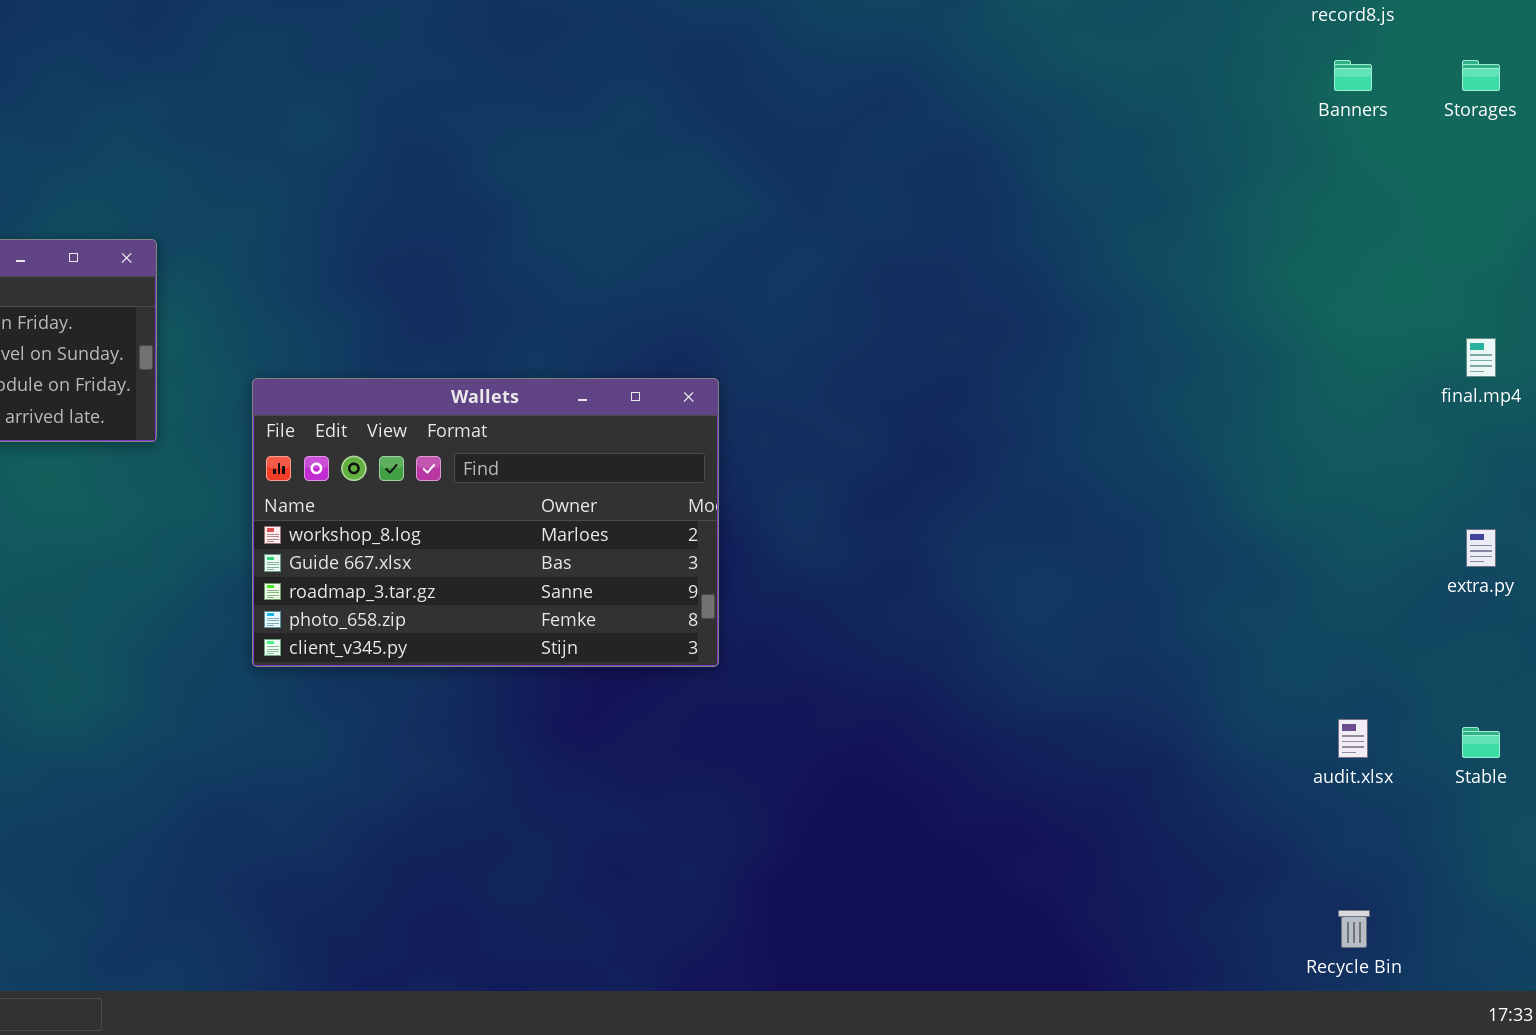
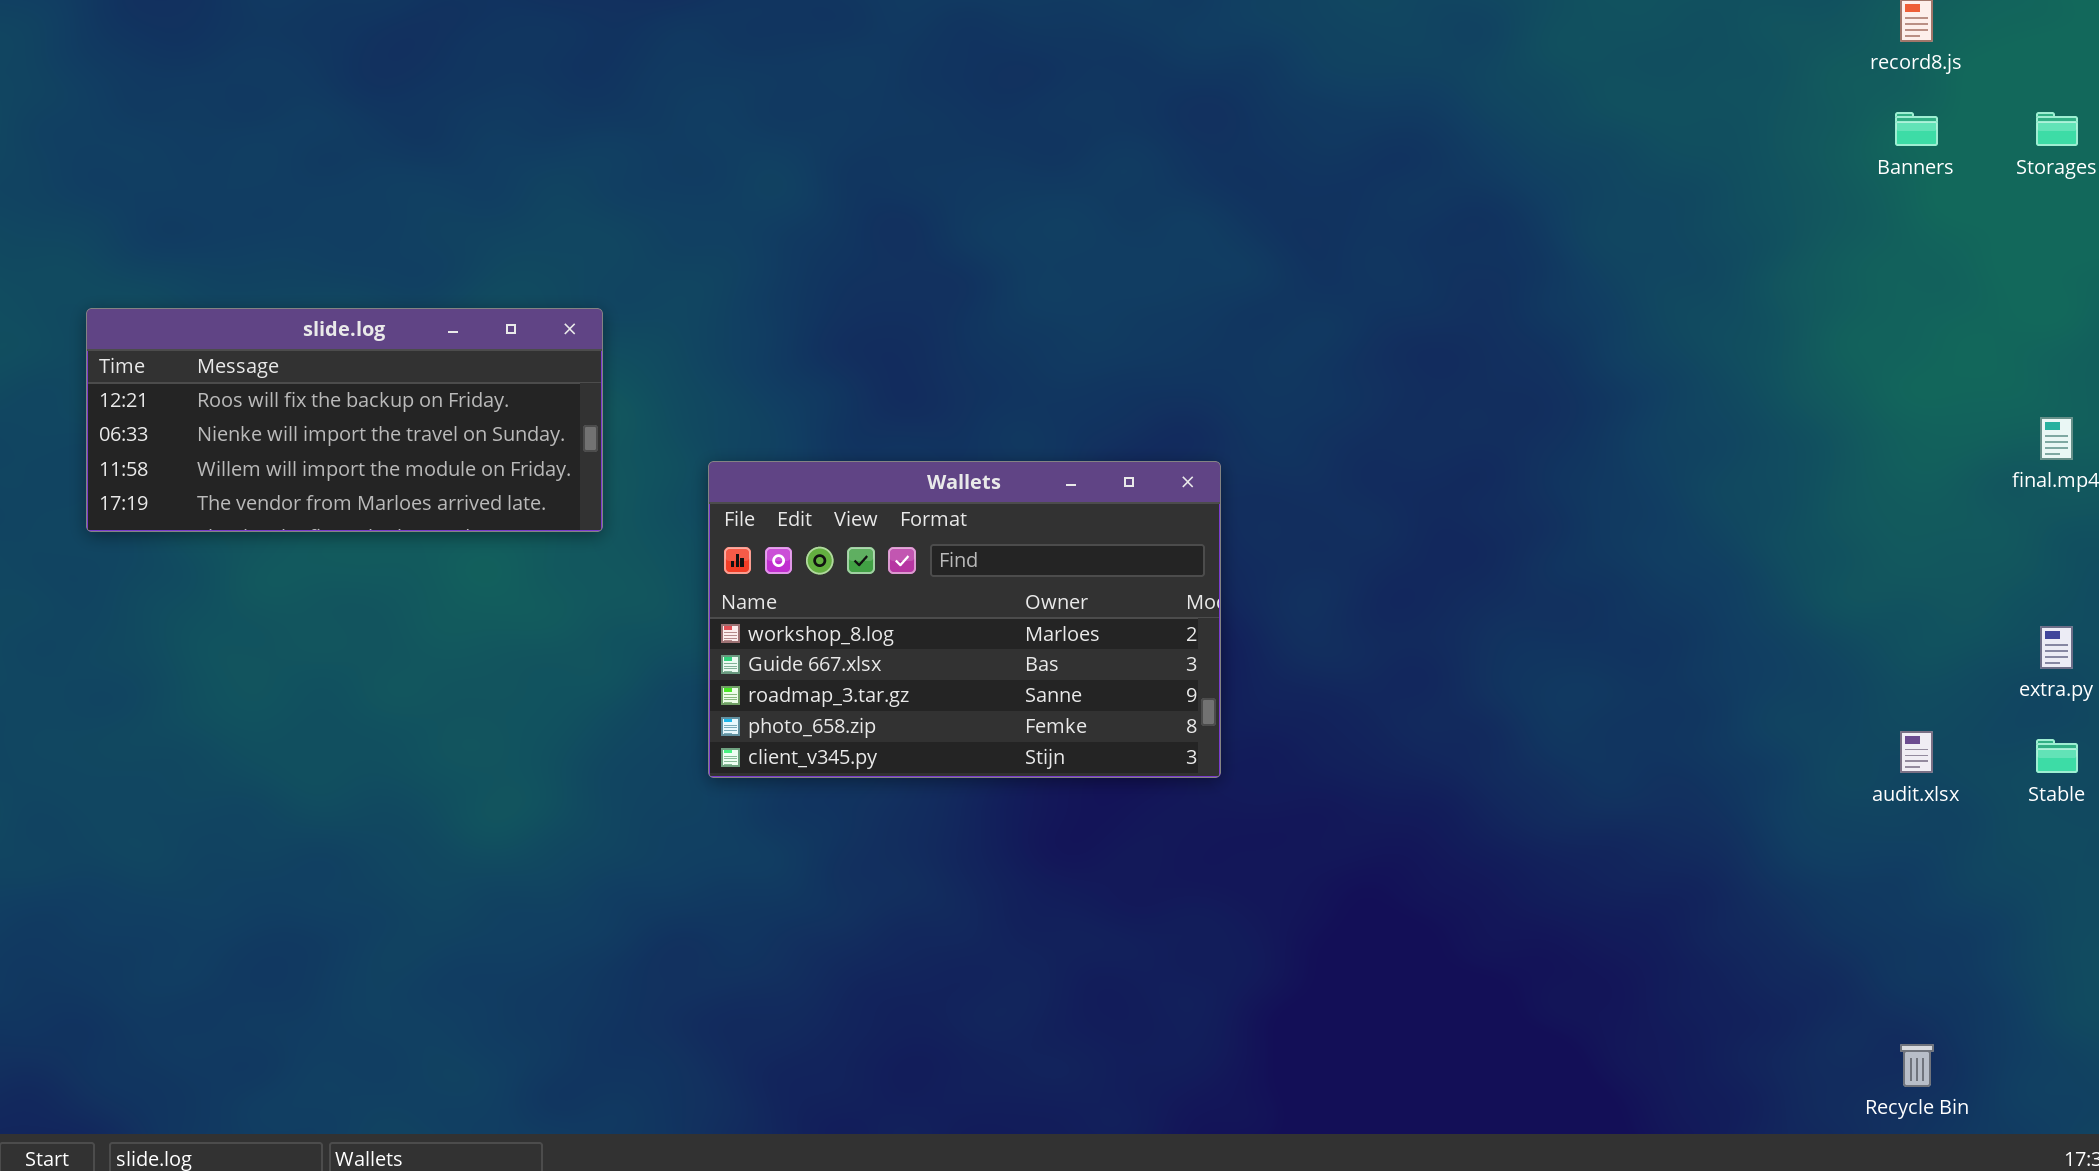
audit.xlsx: [1338,719,1368,758] -> [1900,731,1933,773], moved
Stable: [1462,727,1500,758] -> [2036,739,2078,773], moved

